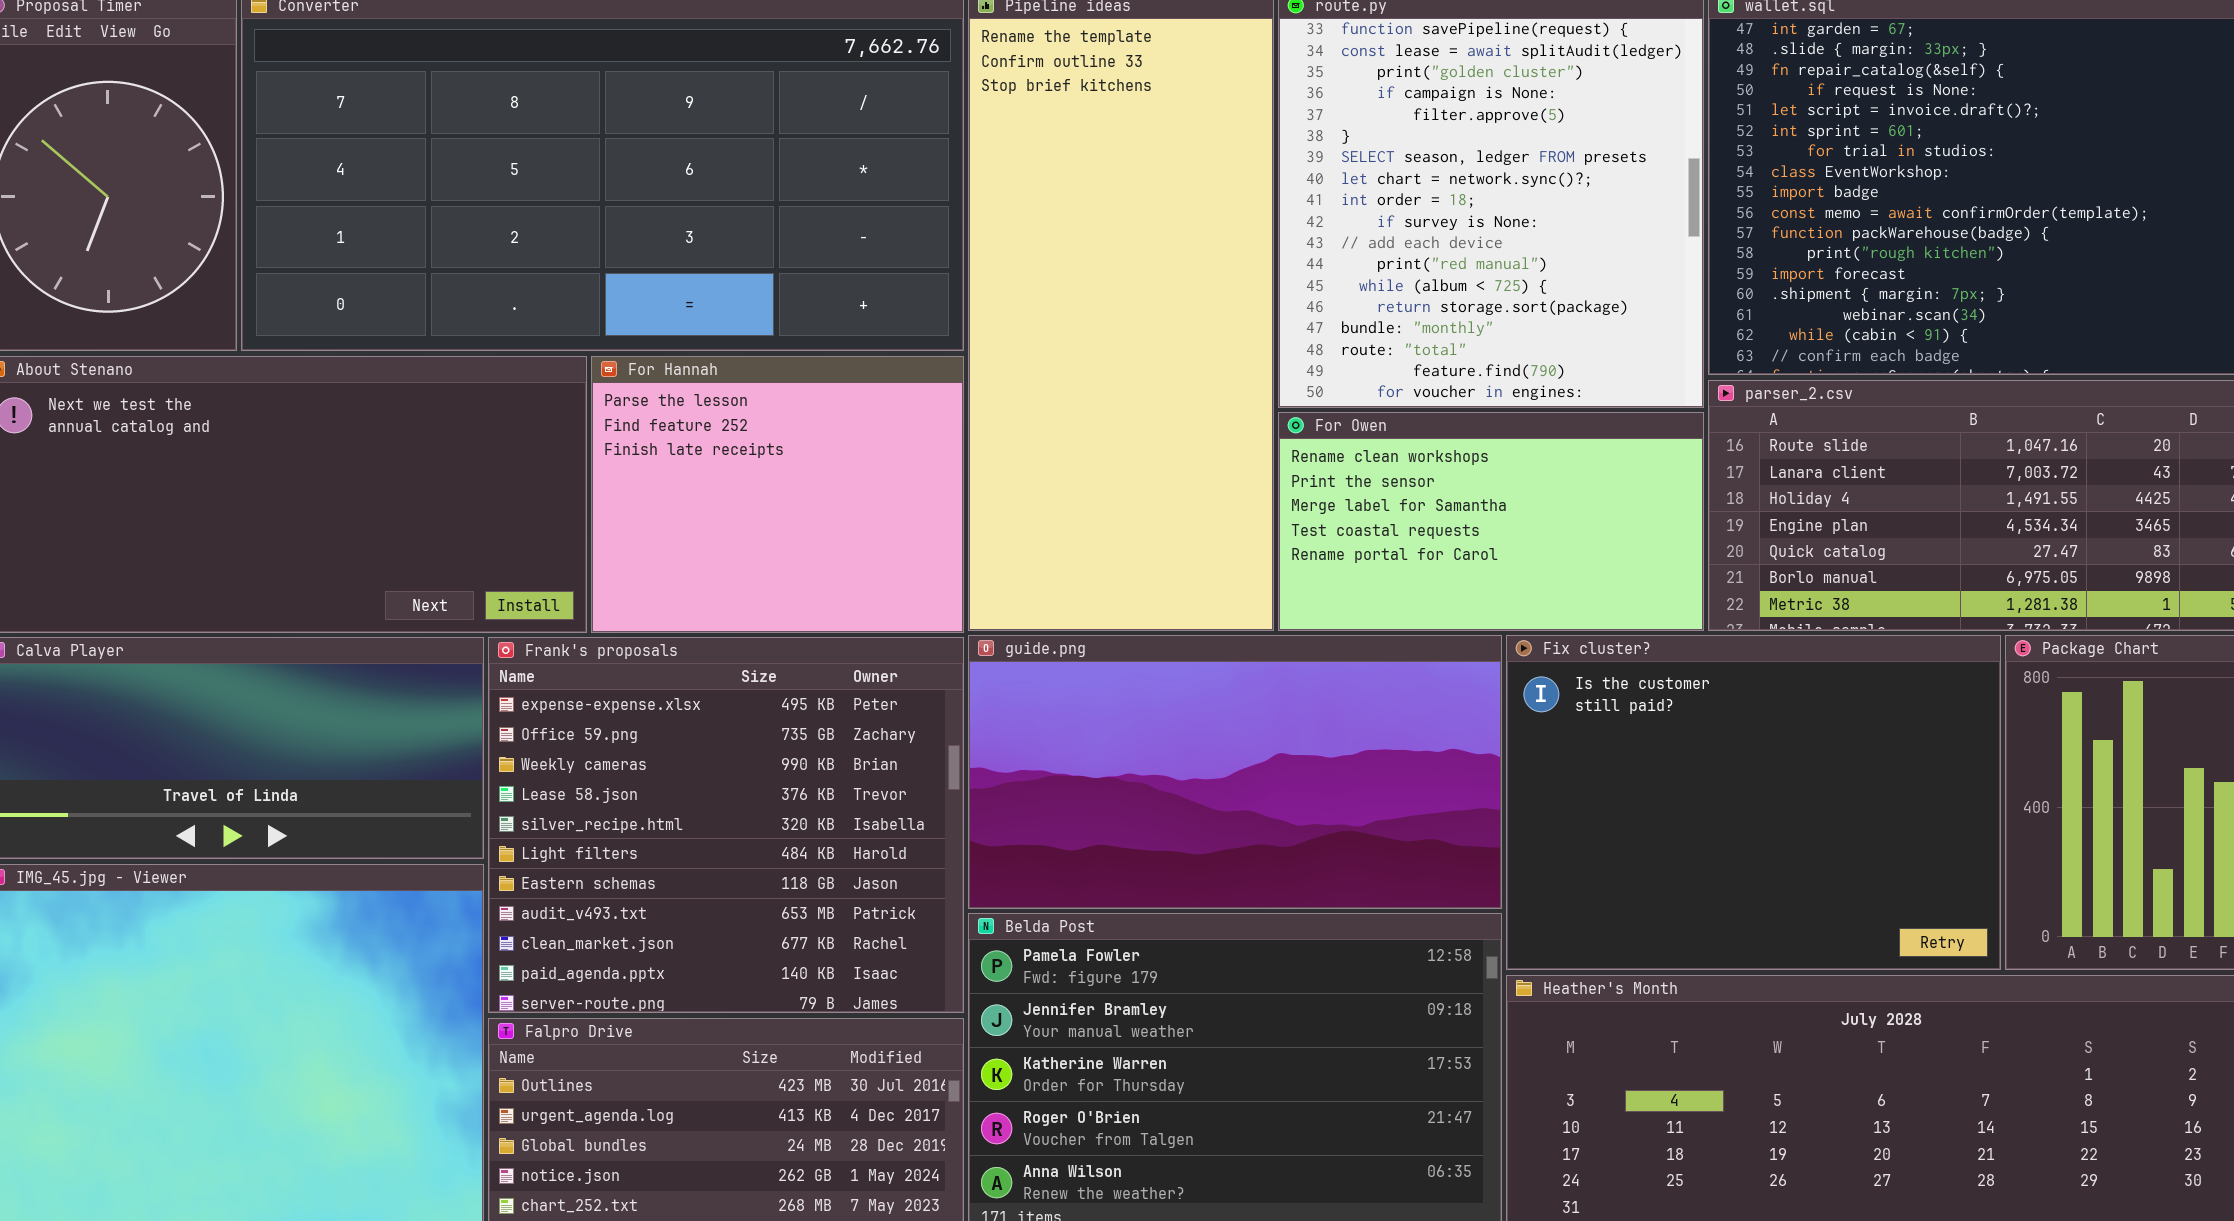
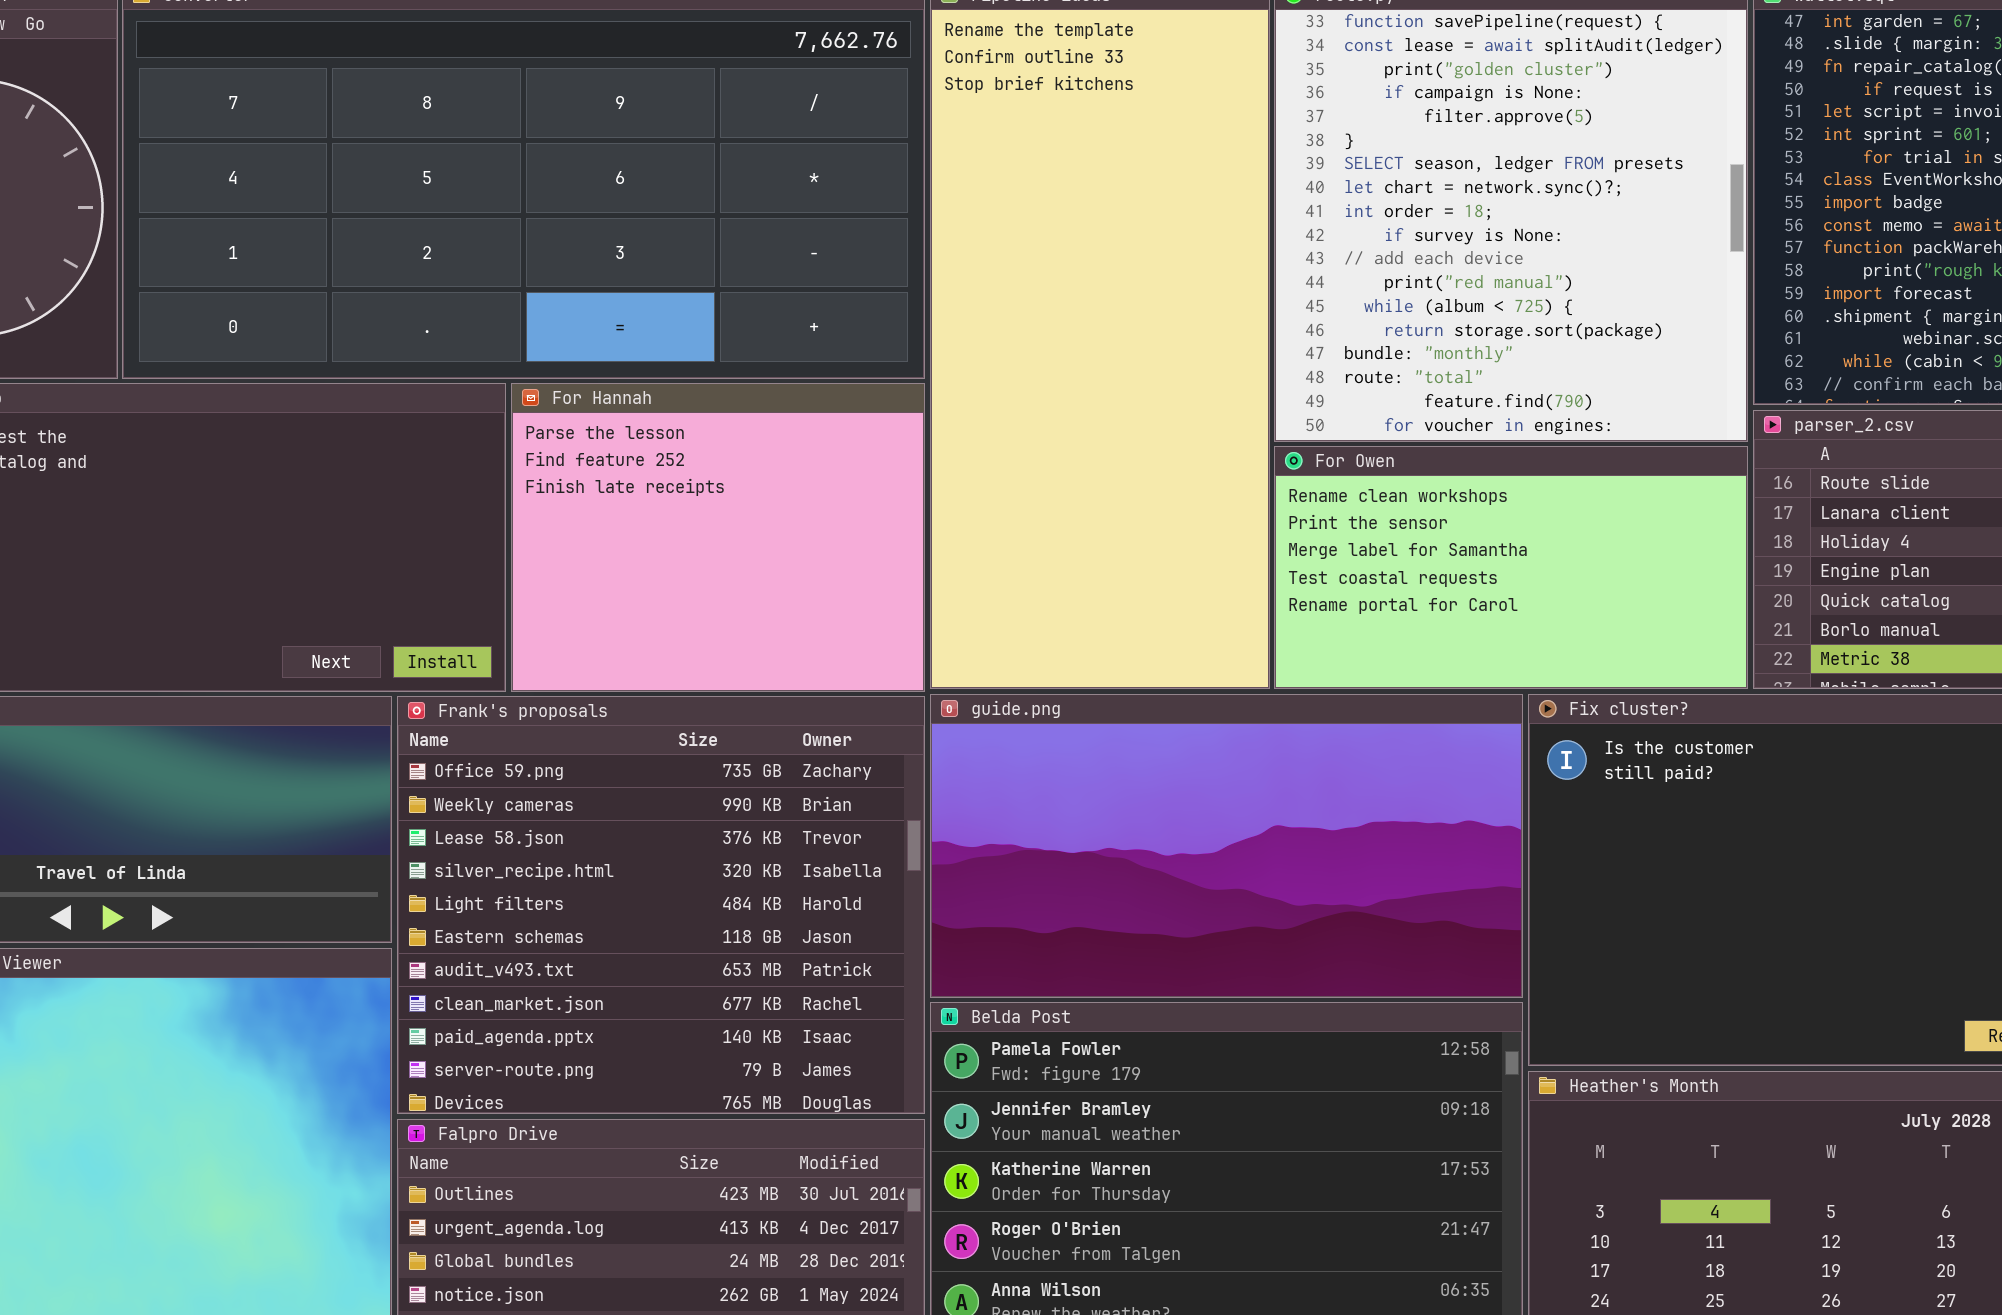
Frank's proposals: [488,637,964,1013] -> [397,696,925,1114], scrolled down 1 row

